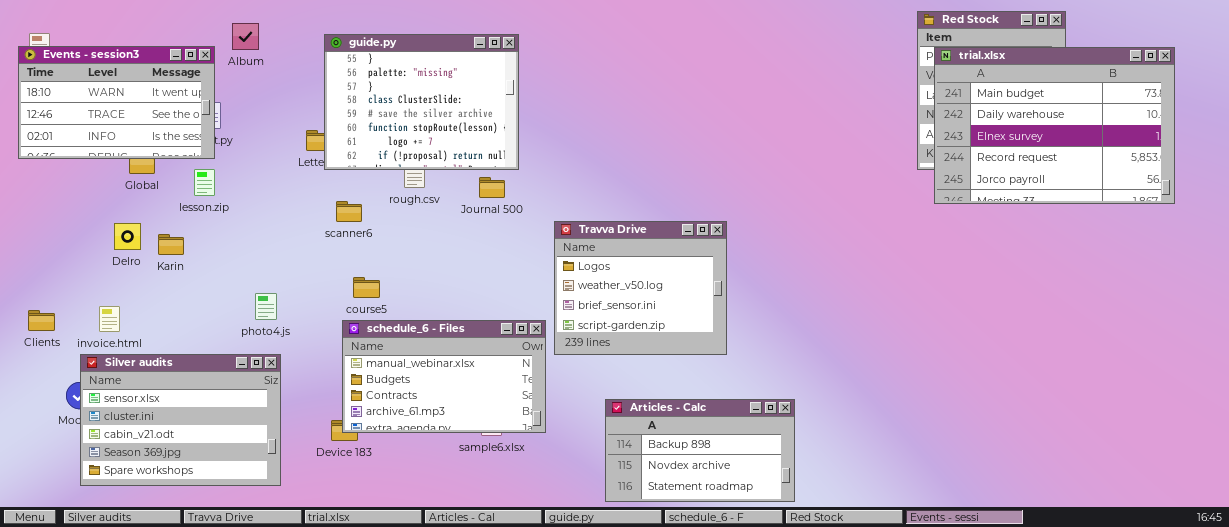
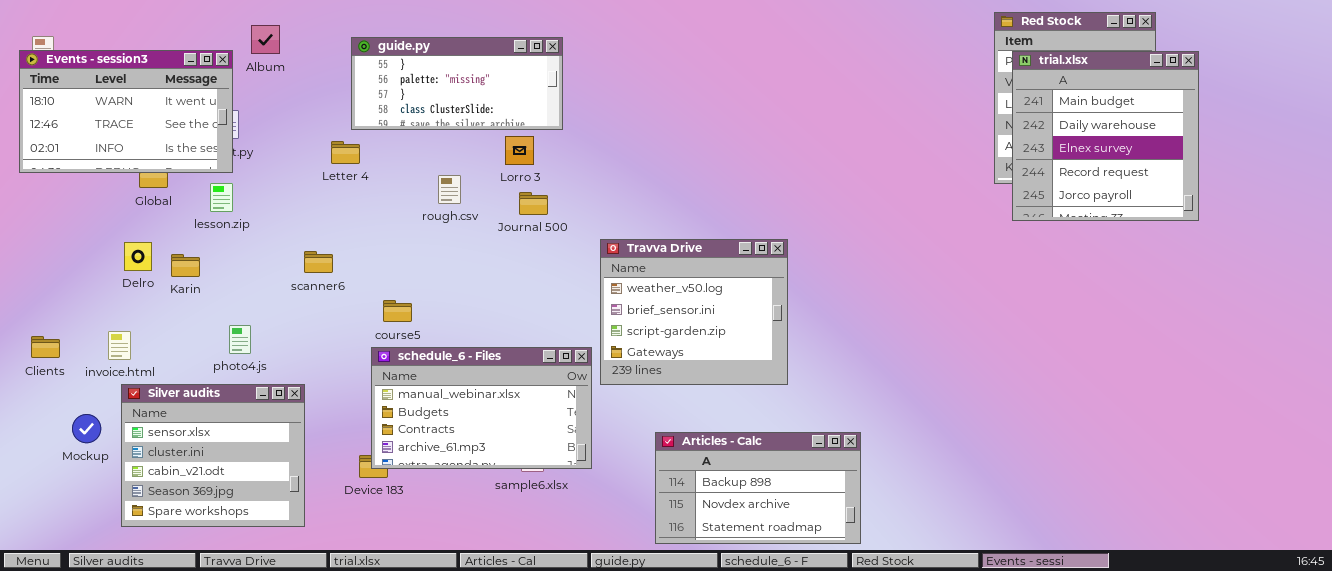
guide.py: [324,34,519,170] -> [351,37,563,130], resized
trial.xlsx: [934,47,1175,204] -> [1012,51,1199,221], resized
scanner6: [336,201,362,222] -> [304,251,333,273], moved
Travva Drive: [554,221,727,355] -> [600,239,788,385], scrolled down 1 row
photo4.js: [255,293,277,320] -> [229,325,251,354], moved
Silver audits: [80,354,281,486] -> [121,384,305,527], resized

